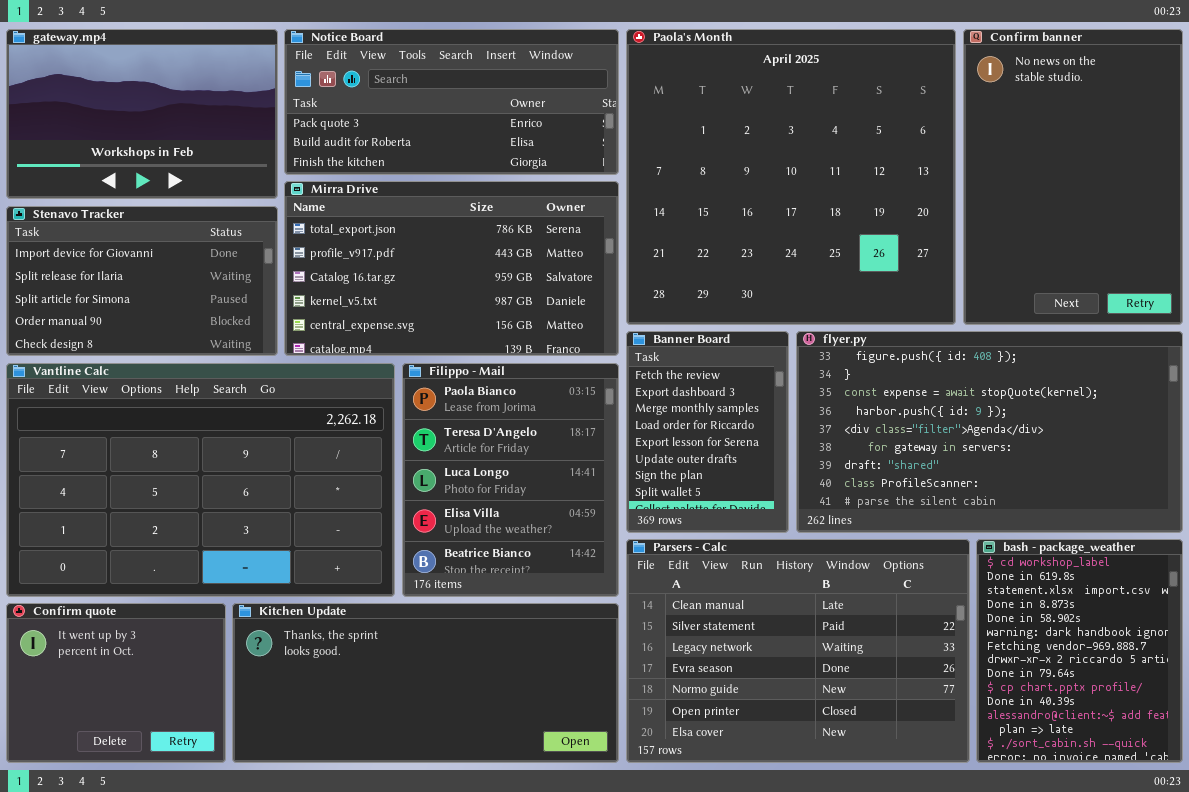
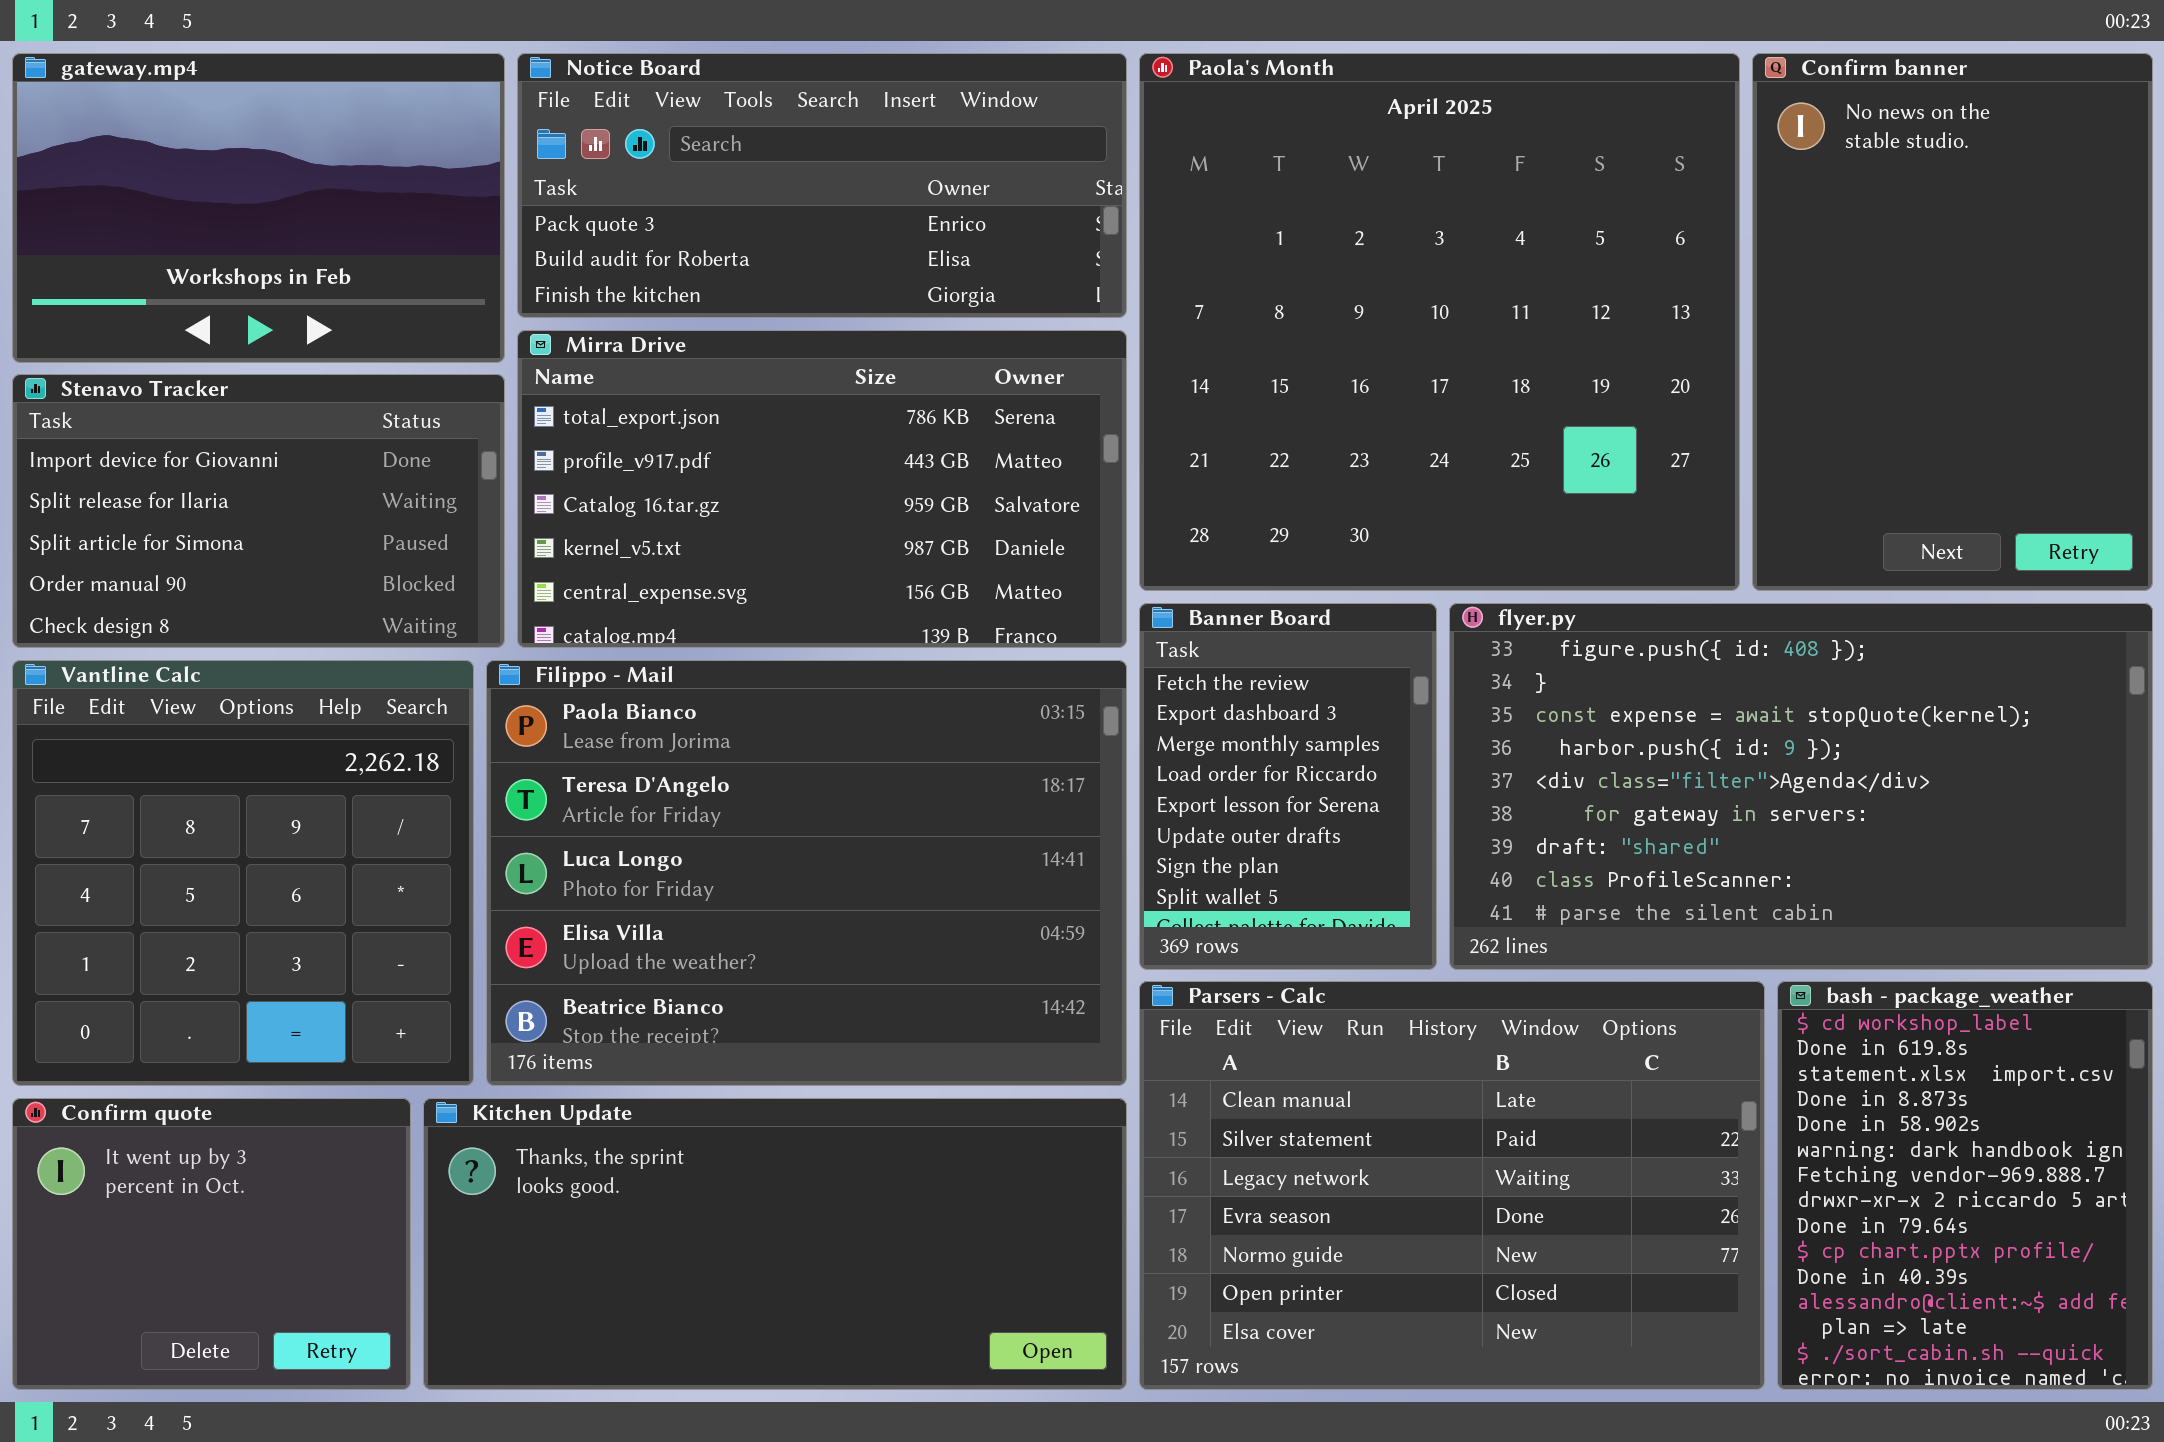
Vantline Calc: [6,363,395,597] -> [12,660,474,1086], resized
Filippo - Mail: [402,363,619,597] -> [486,660,1127,1086], resized

